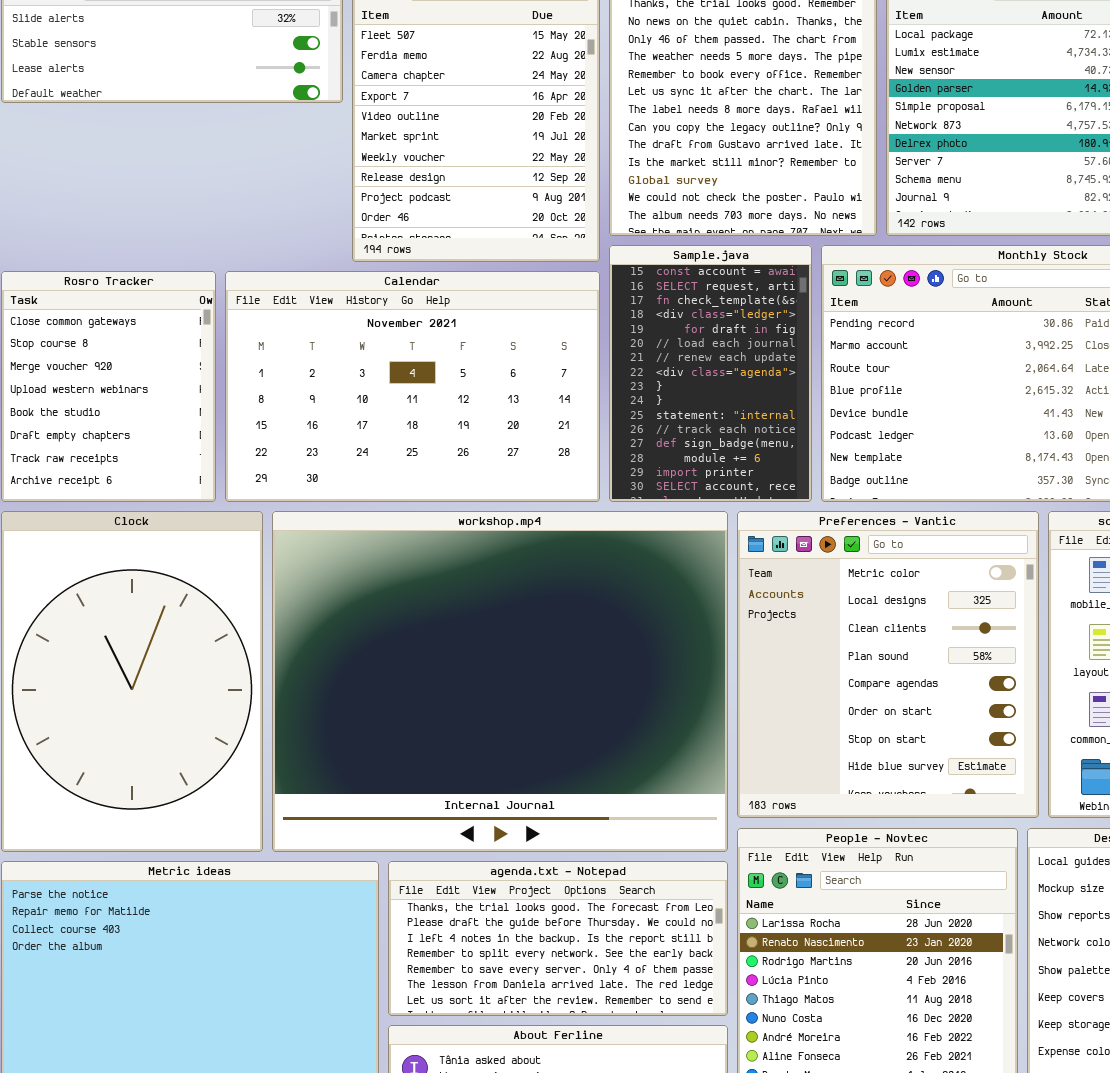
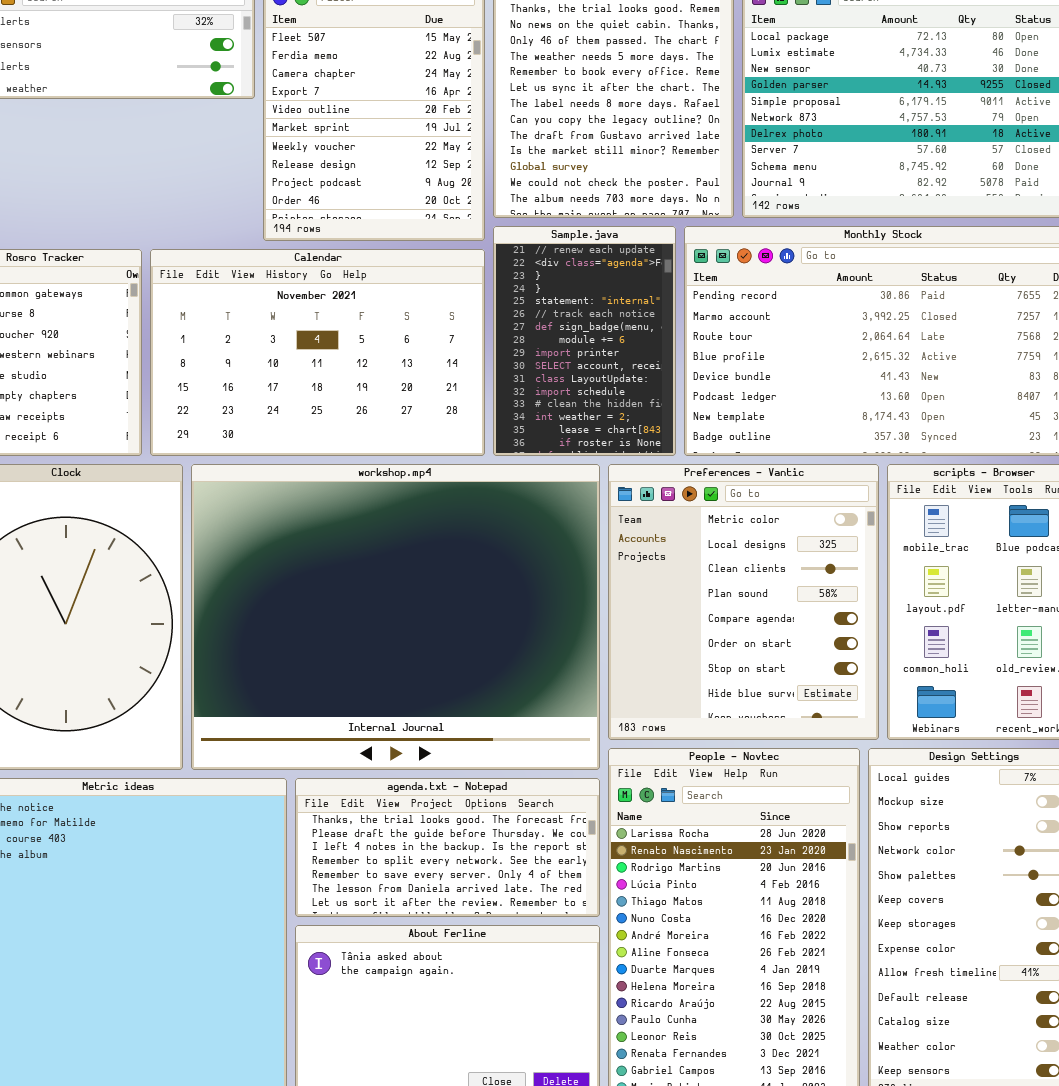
Sample.java: [609,245,812,502] -> [493,226,676,456], scrolled down 6 rows

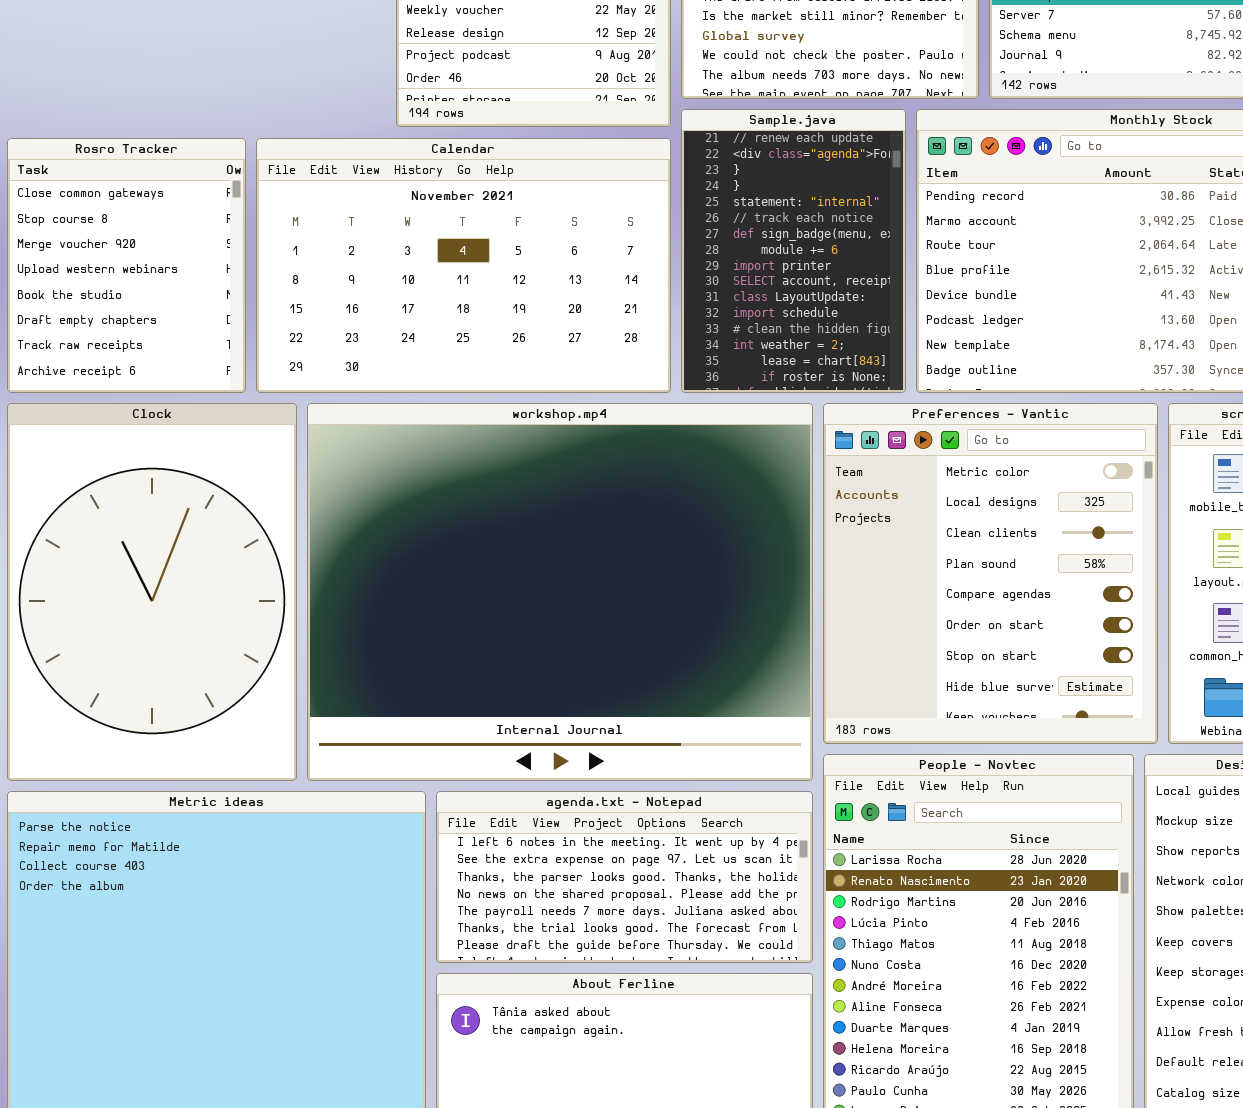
agenda.txt - Notepad: [295,778,600,917] -> [436,791,813,963], scrolled up 5 rows

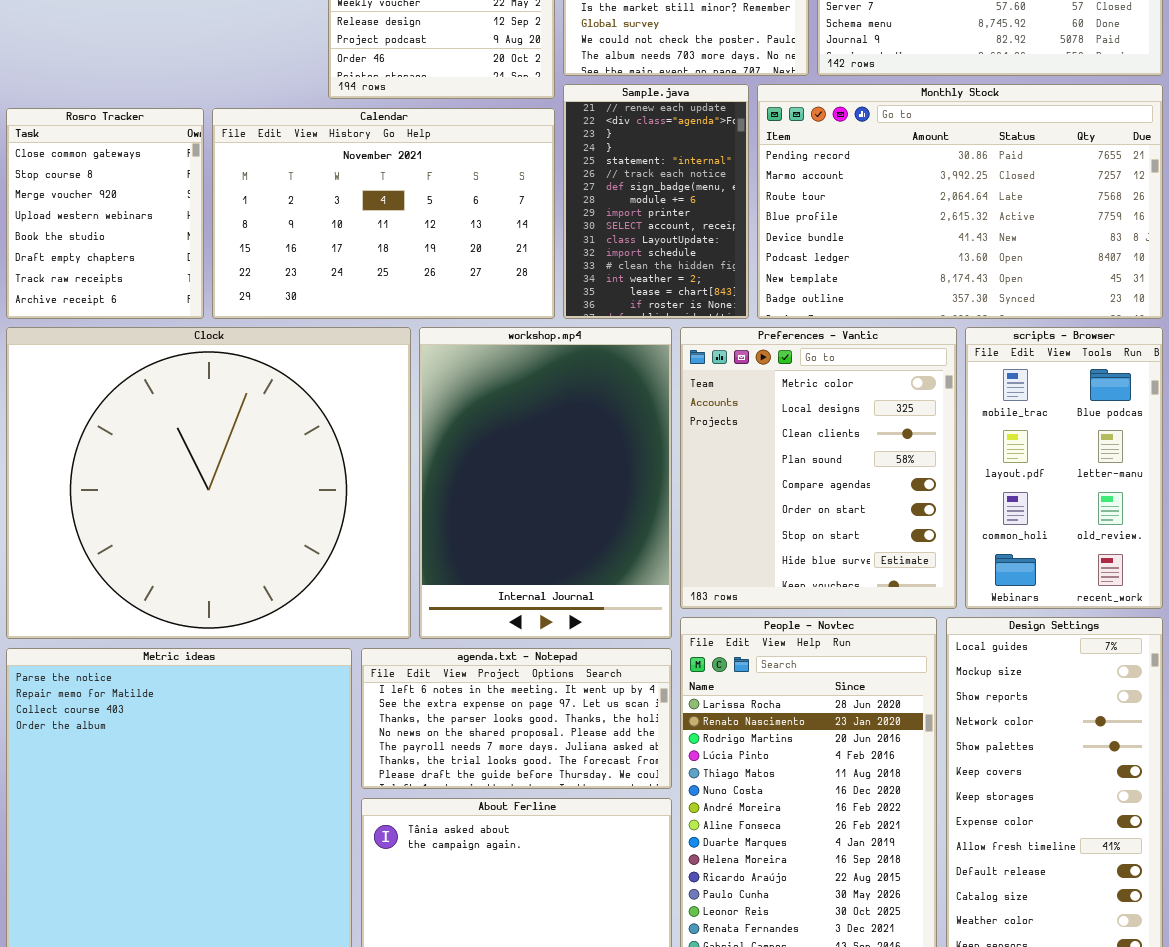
Clock: [7,403,297,781] -> [6,327,411,639], resized
workshop.mp4: [307,403,813,781] -> [419,327,672,639], resized

